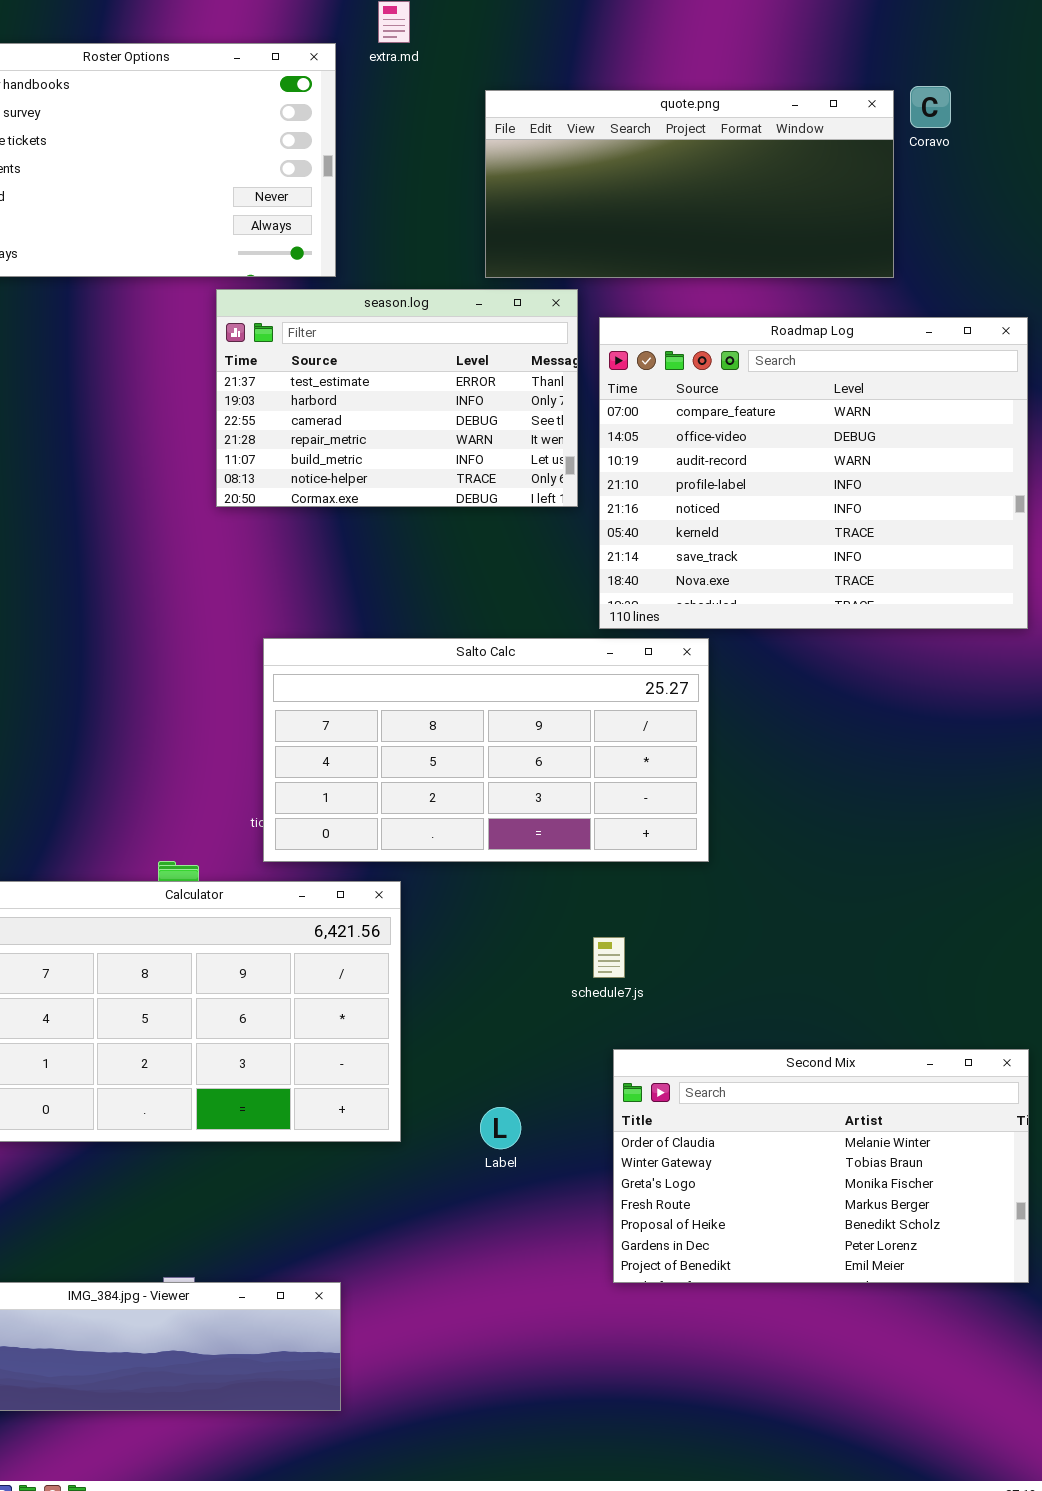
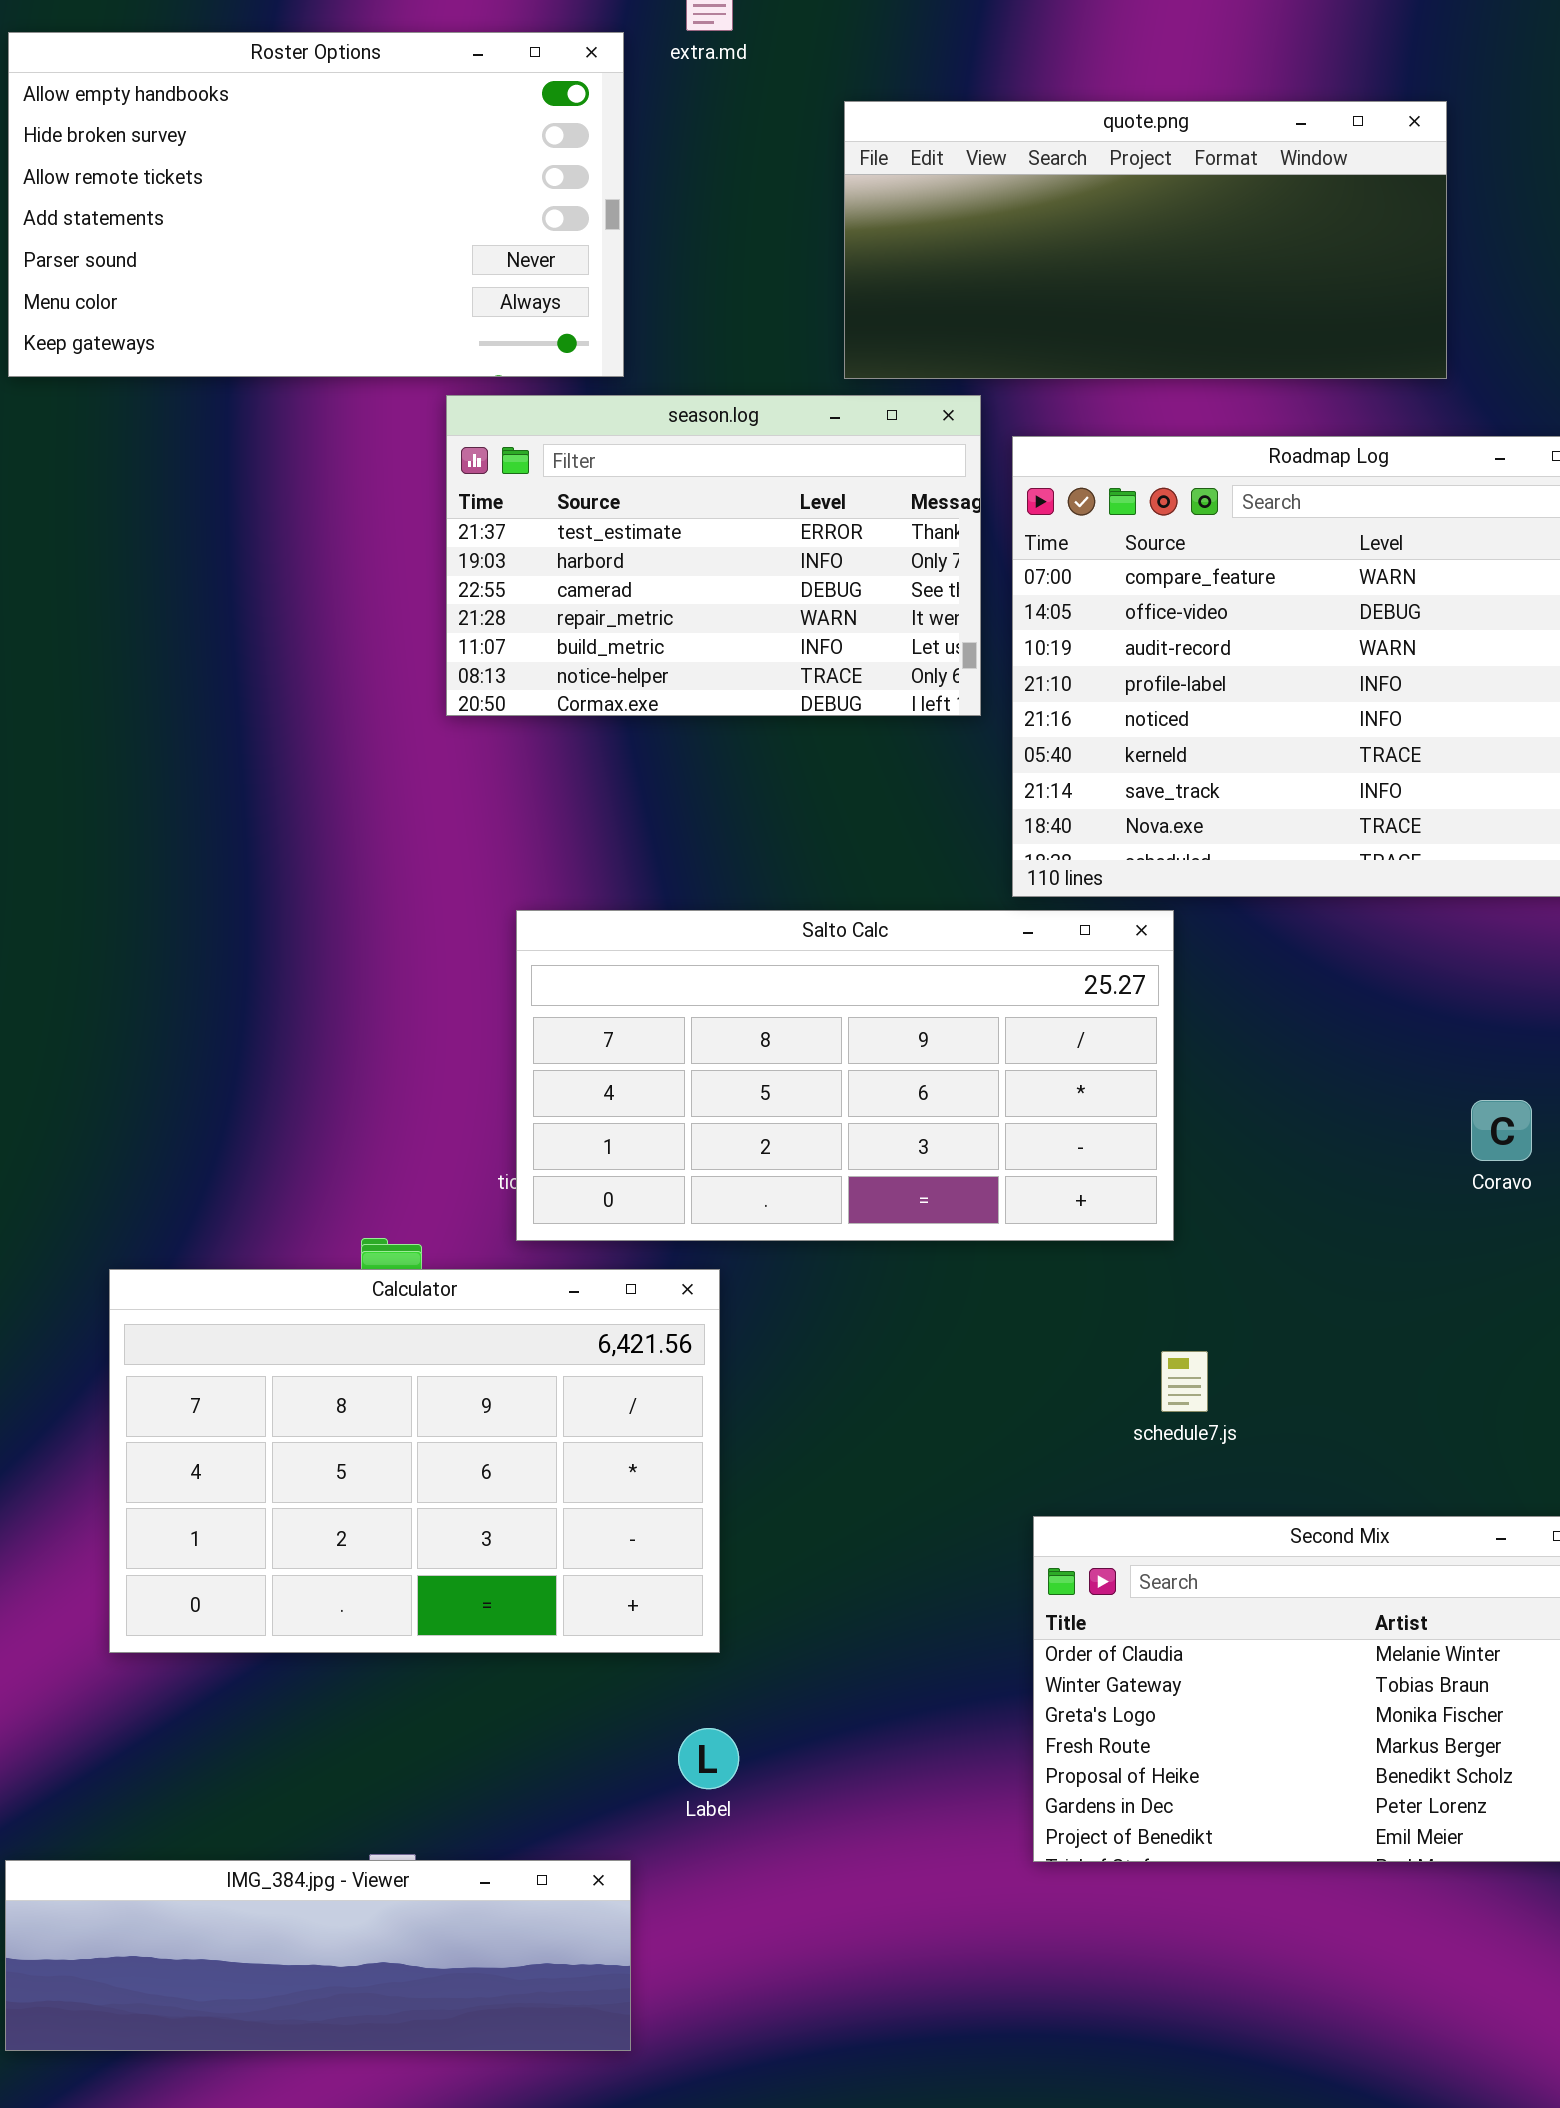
Coravo: [910,86,951,128] -> [1471,1100,1532,1161], moved
schedule7.js: [593,937,625,978] -> [1161,1351,1208,1412], moved
Label: [480,1107,521,1149] -> [678,1728,739,1789], moved

